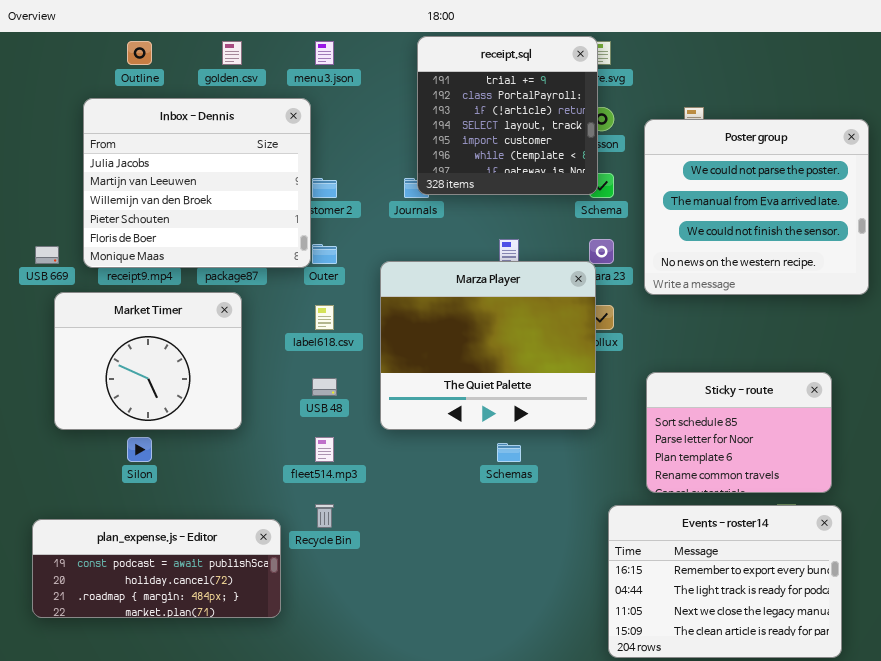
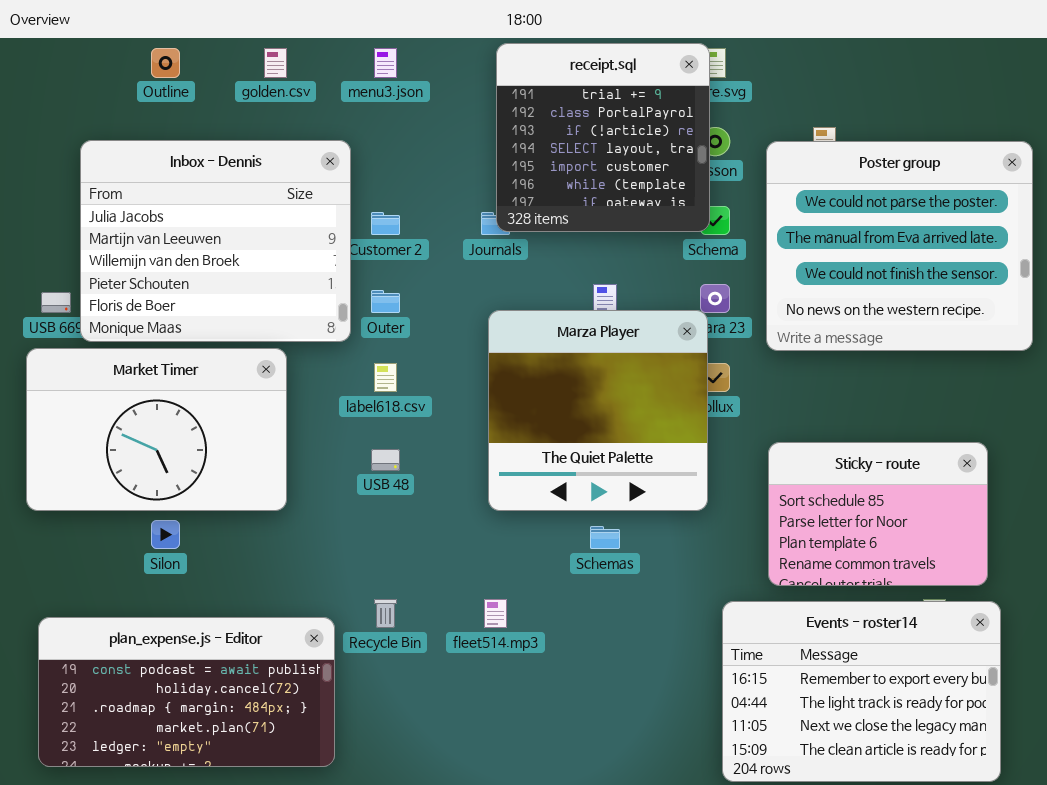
Inbox - Dennis: [83,98,311,268] -> [80,140,351,342], moved
Marza Player: [380,261,596,430] -> [488,310,708,511], resized
Market Timer: [54,292,242,430] -> [26,348,287,511], resized
fleet514.mp3: [315,437,334,462] -> [484,599,507,628], moved
plan_expense.js - Editor: [32,519,281,618] -> [38,617,335,767], resized

